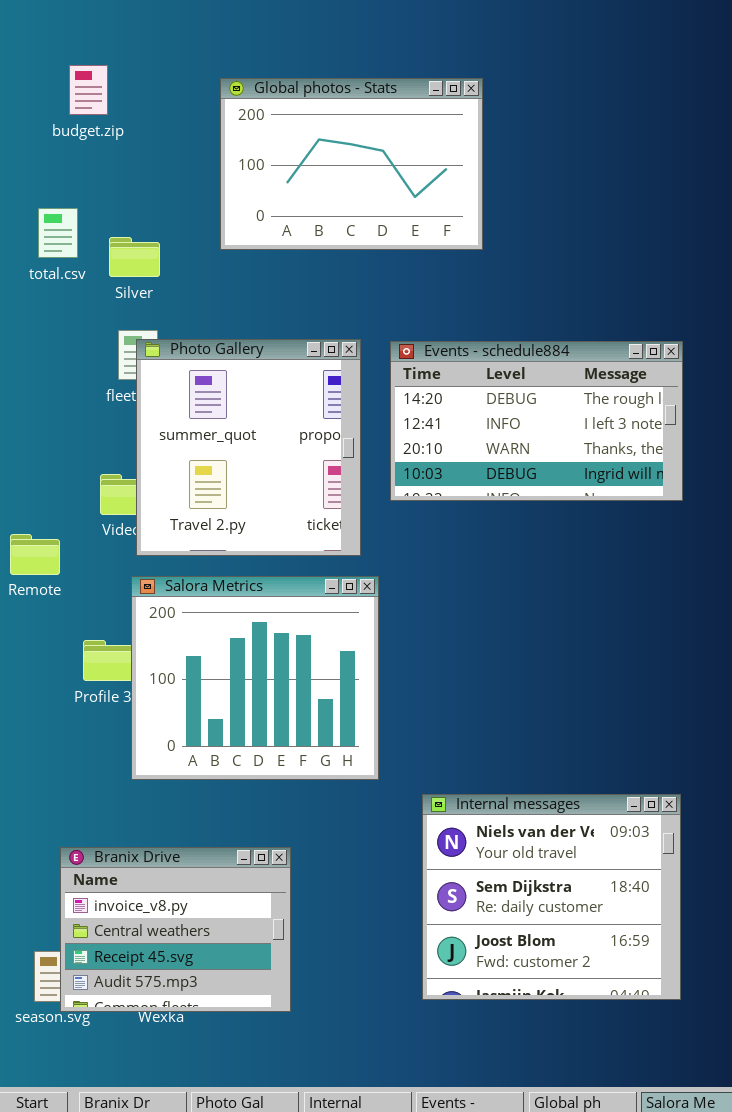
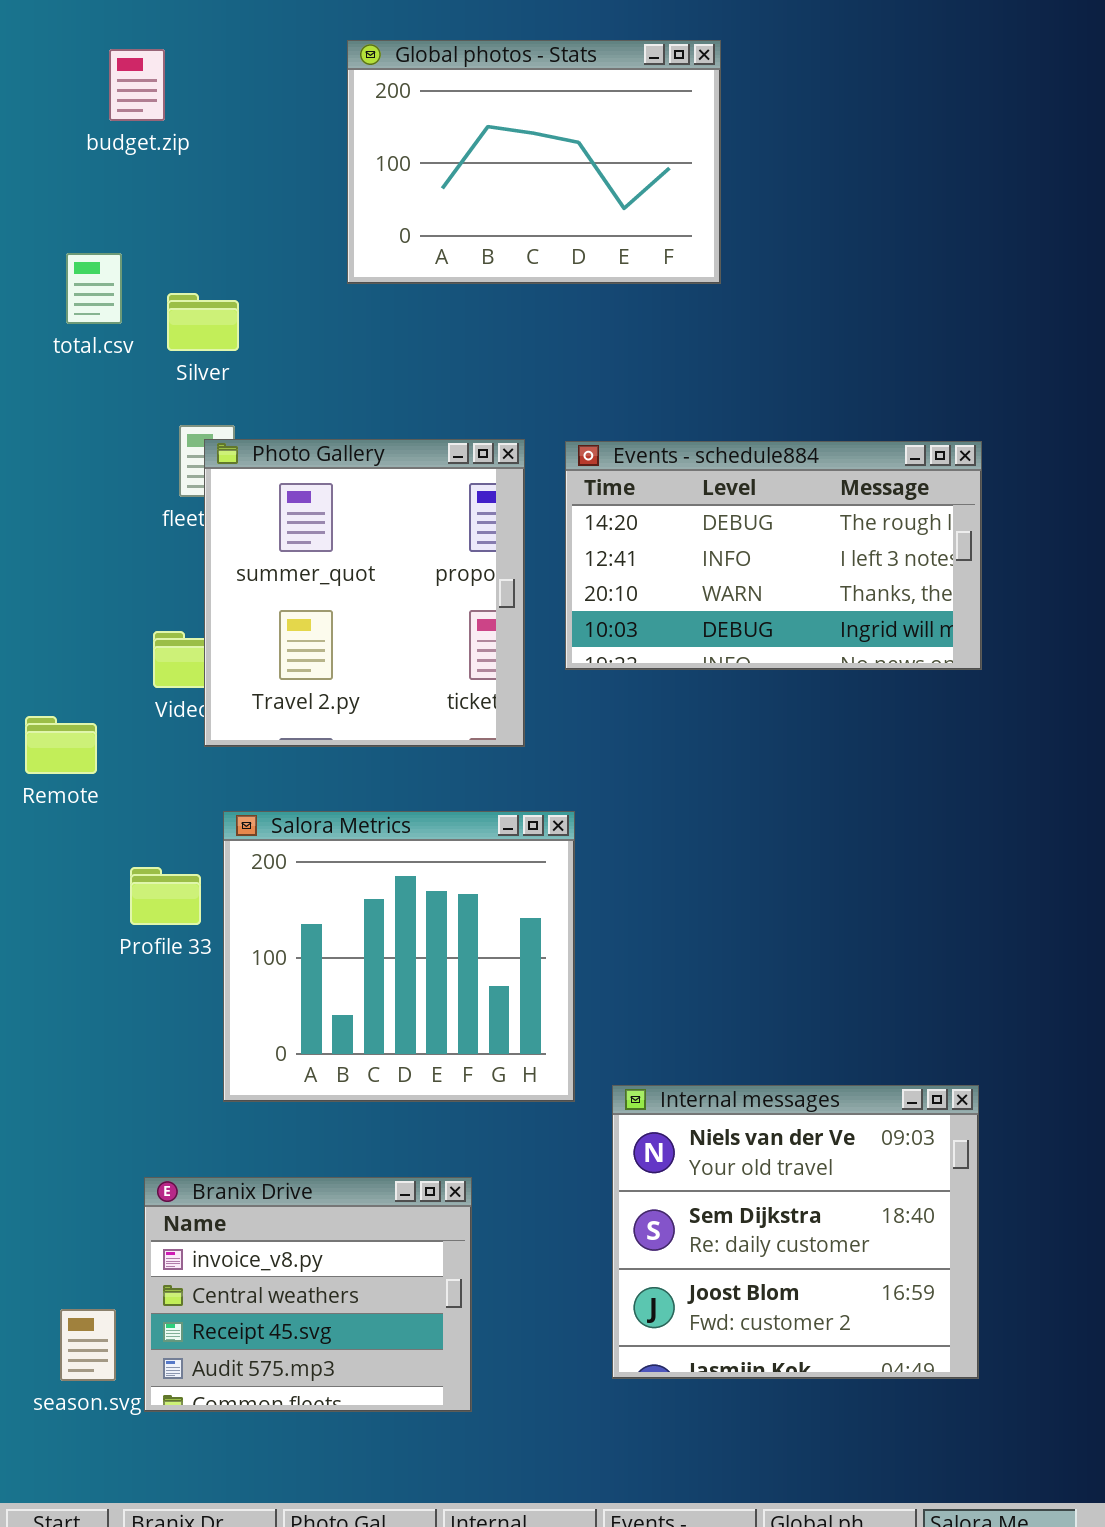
Global photos - Stats: [220,78,483,250] -> [347,40,721,284], moved
Salora Metrics: [131,576,379,780] -> [223,811,575,1102], moved
Branix Drive: [60,847,291,1012] -> [144,1177,472,1412], moved

